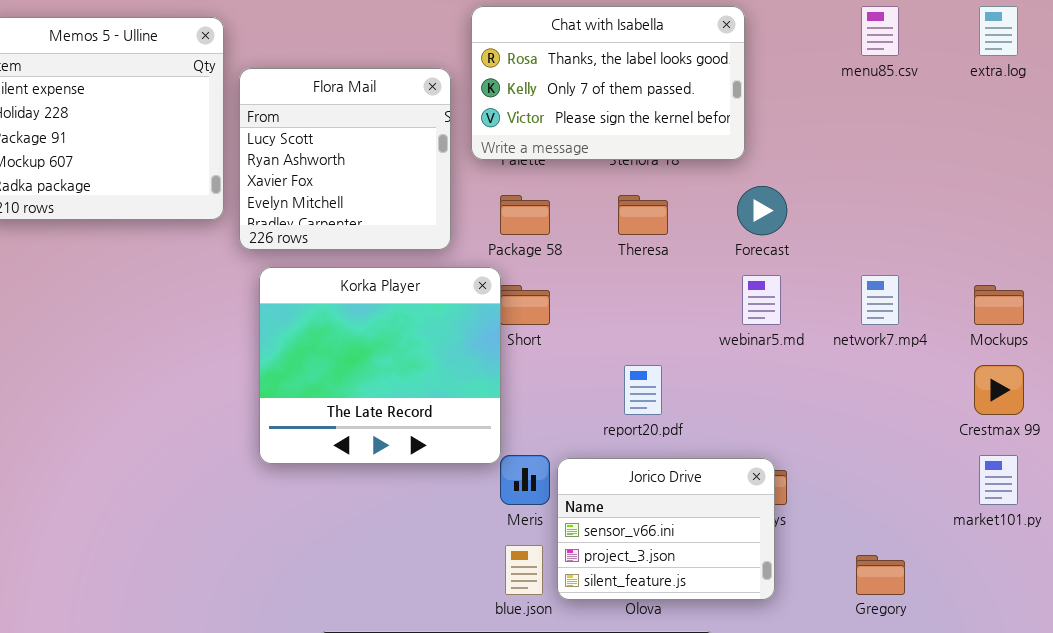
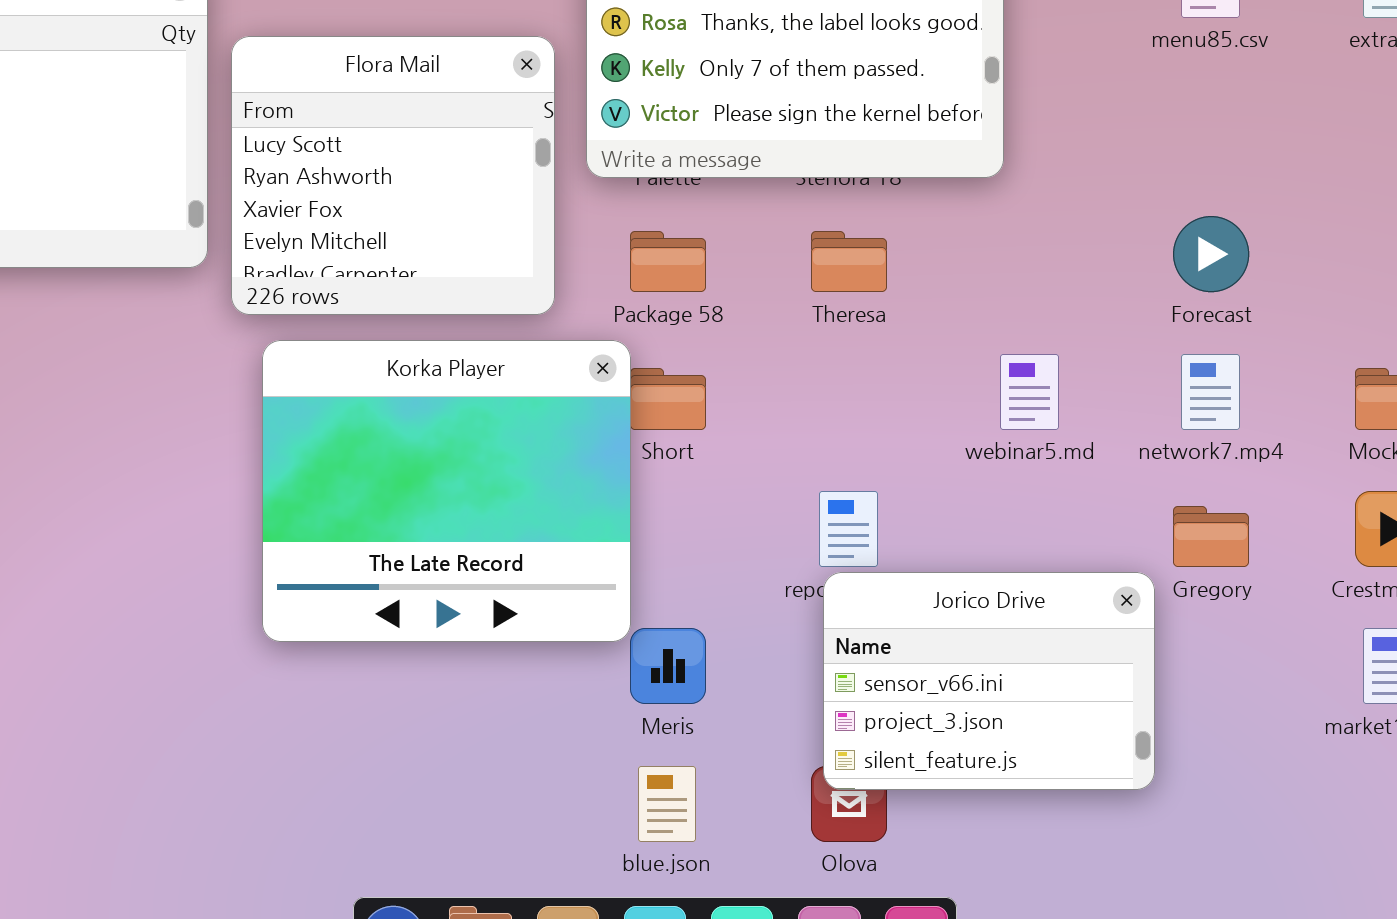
Forecast: [737,186,787,235] -> [1173,216,1249,292], moved
Jorico Drive: [557,458,775,600] -> [823,572,1155,790], moved
Gregory: [856,555,905,595] -> [1173,506,1249,567], moved

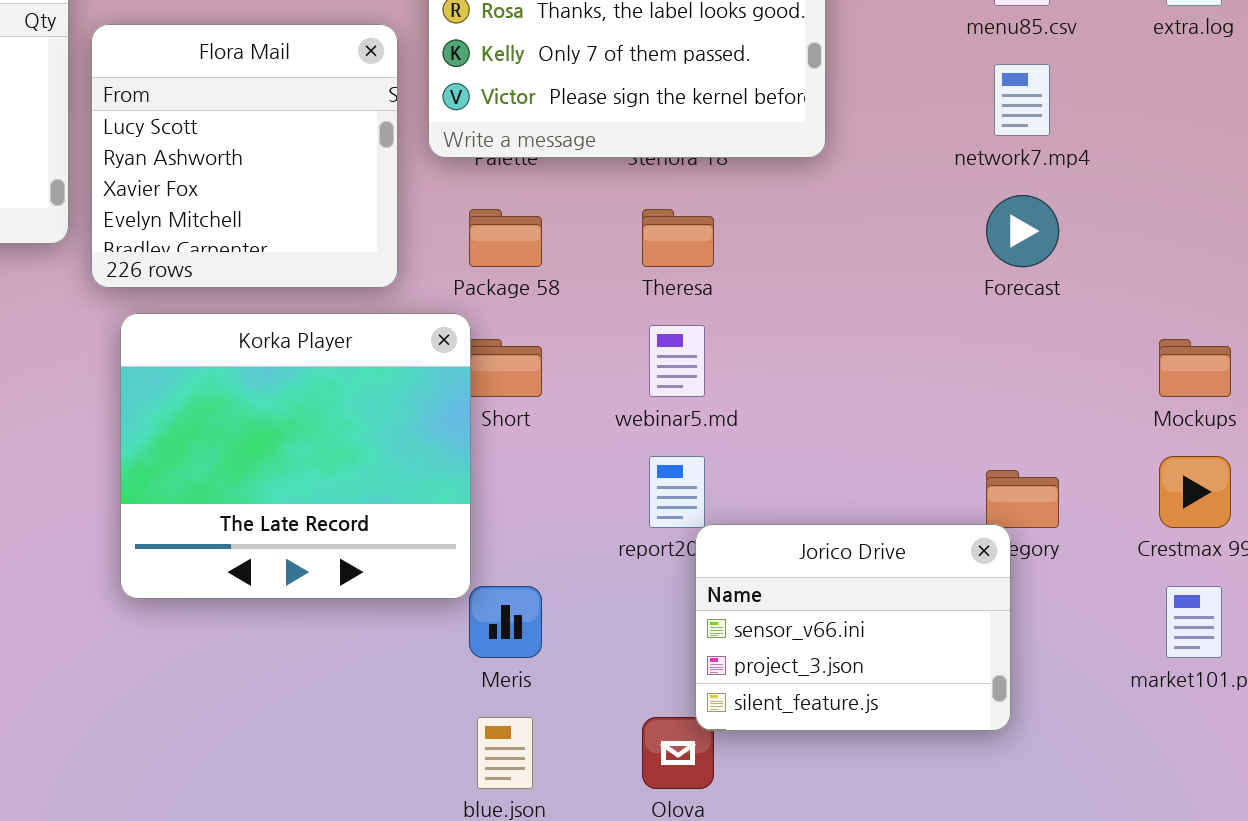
webinar5.md: [1000,354,1059,430] -> [649,325,705,397], moved
network7.mp4: [1181,354,1240,430] -> [994,64,1050,136], moved
Jorico Drive: [823,572,1155,790] -> [695,524,1011,731], moved

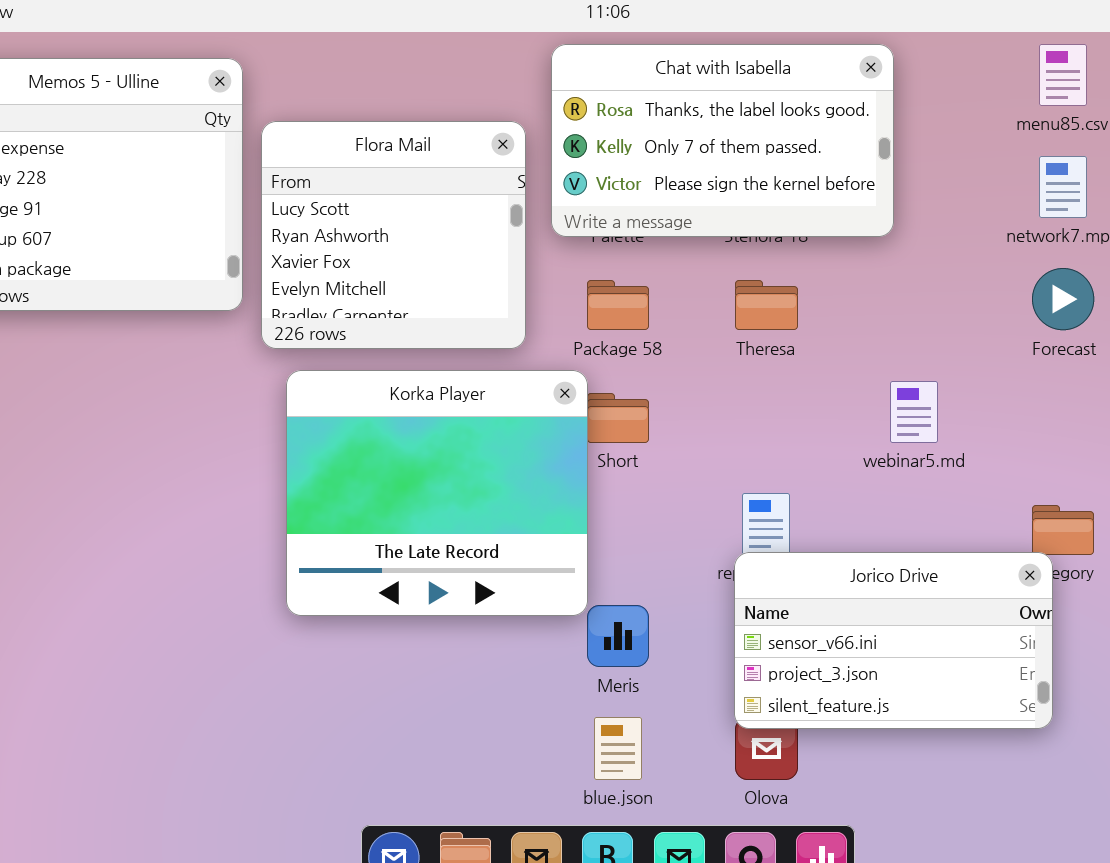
webinar5.md: [649,325,705,397] -> [890,381,938,443], moved
Jorico Drive: [695,524,1011,731] -> [734,552,1053,729], resized

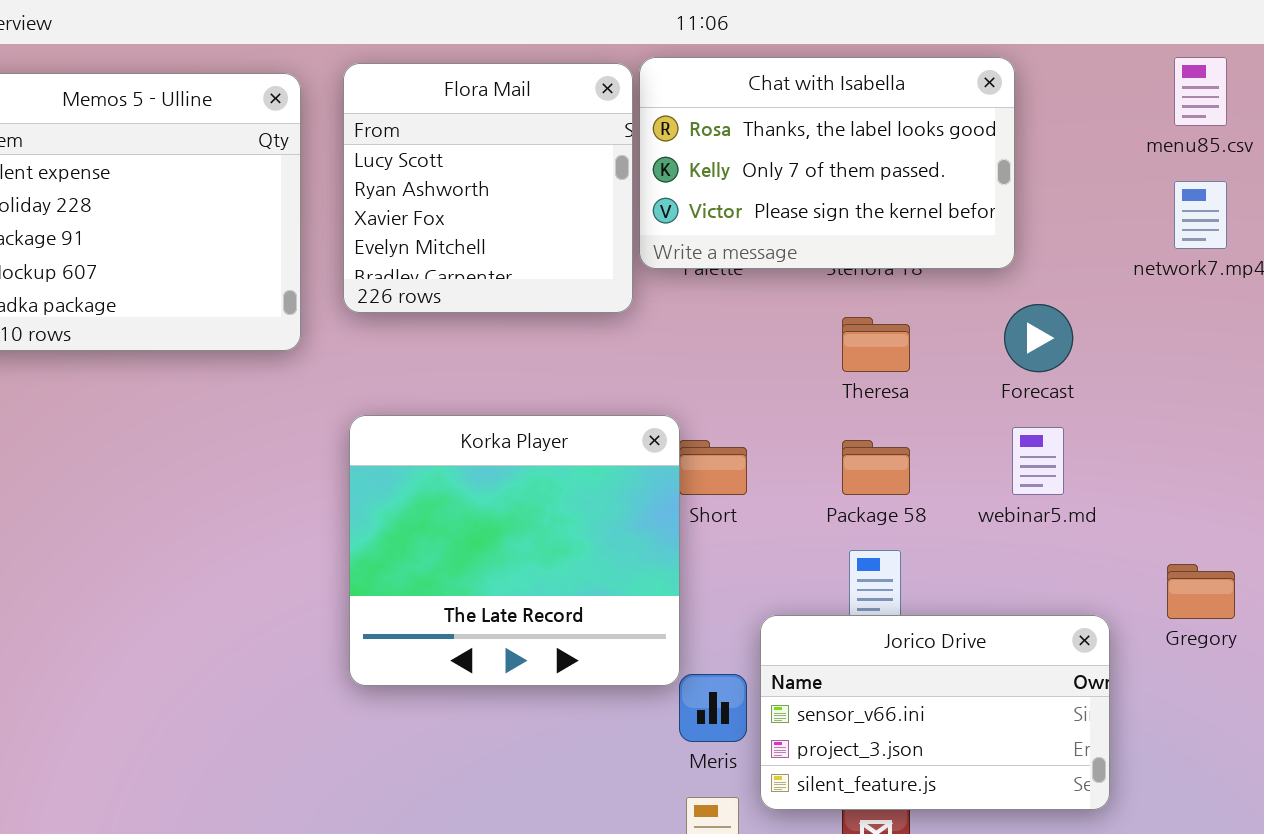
Flora Mail: [261,121,526,349] -> [343,63,633,313], moved
Forecast: [1032,268,1094,330] -> [1004,304,1073,372], moved
Package 58: [587,280,649,330] -> [842,440,910,495], moved
Jorico Drive: [734,552,1053,729] -> [760,615,1110,810], moved

